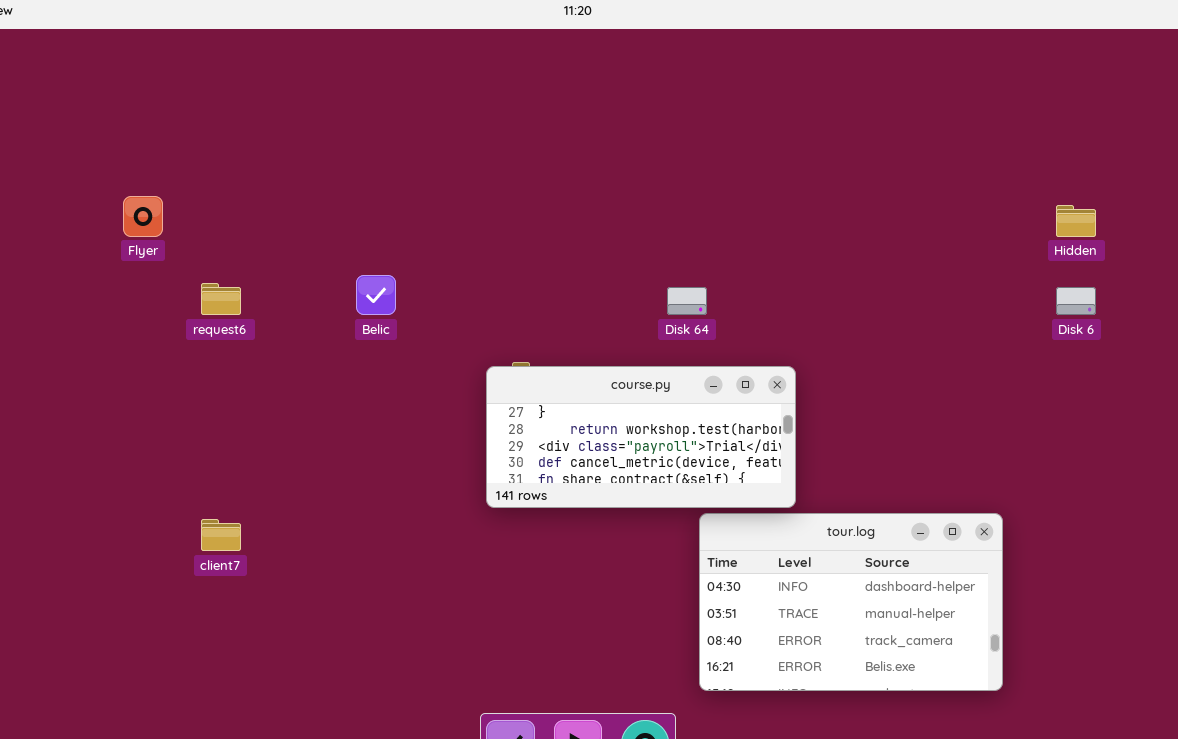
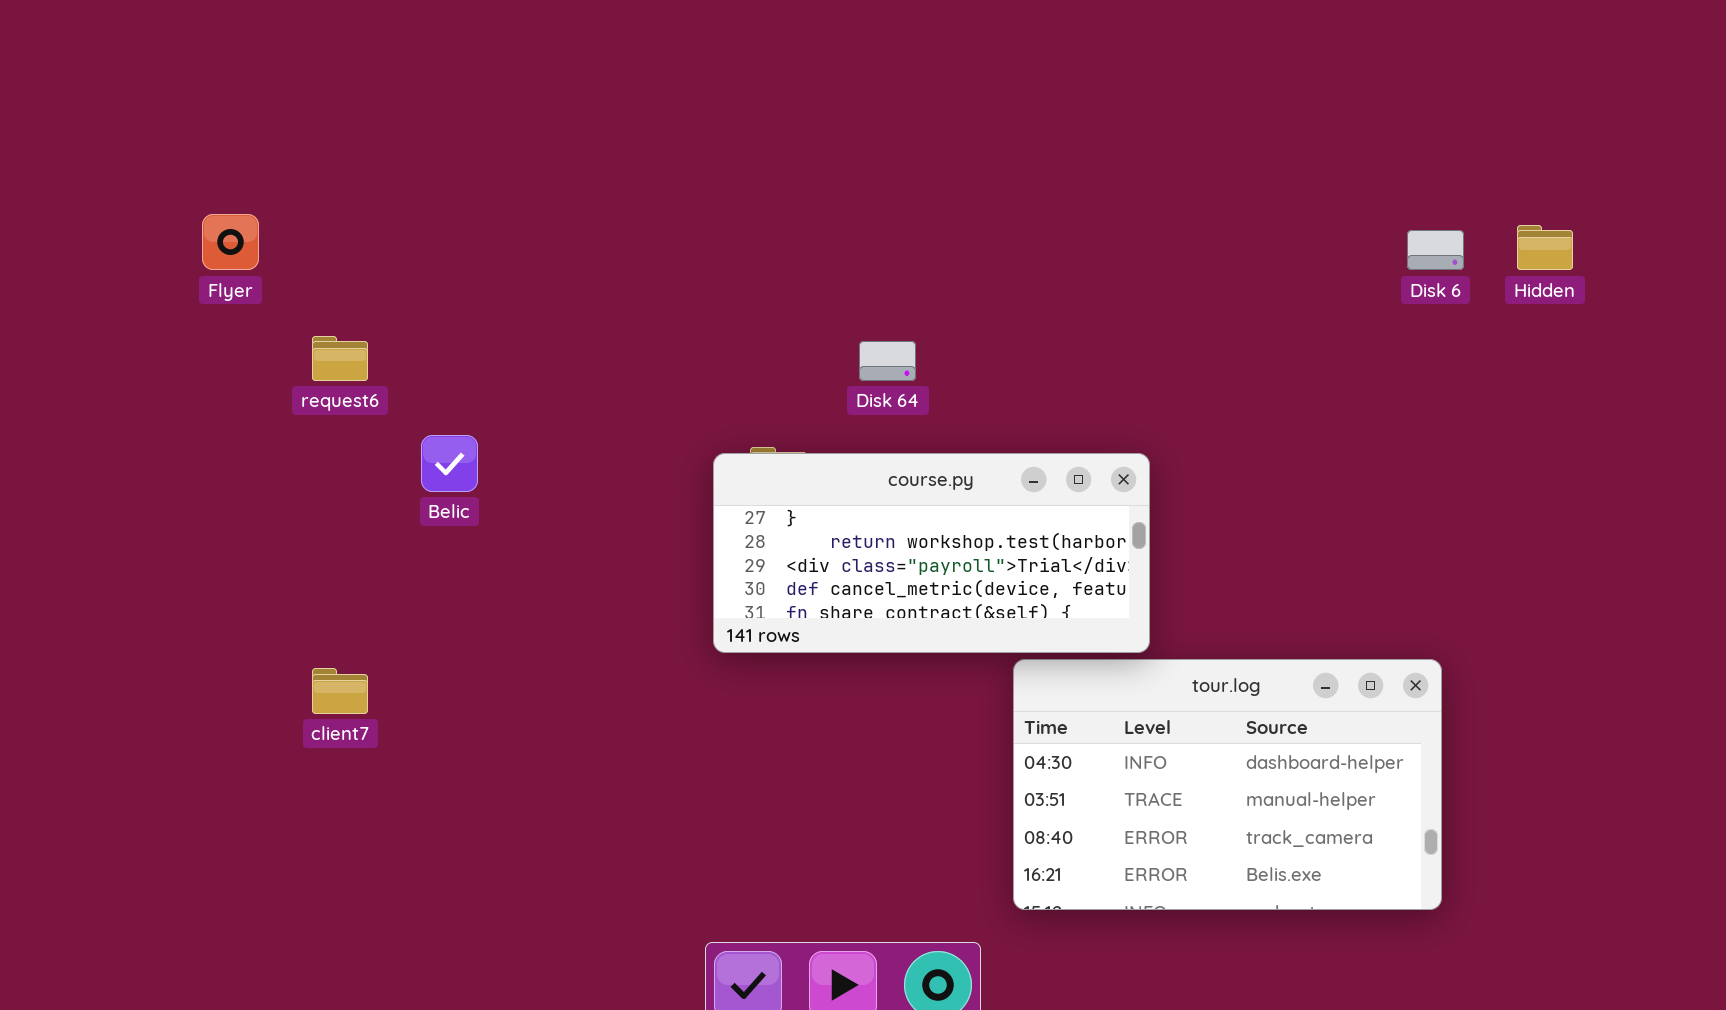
Belic: [356,275,396,315] -> [421,435,478,492], moved
Disk 64: [667,287,707,315] -> [859,341,916,381], moved
Disk 6: [1056,287,1096,315] -> [1407,230,1464,270], moved

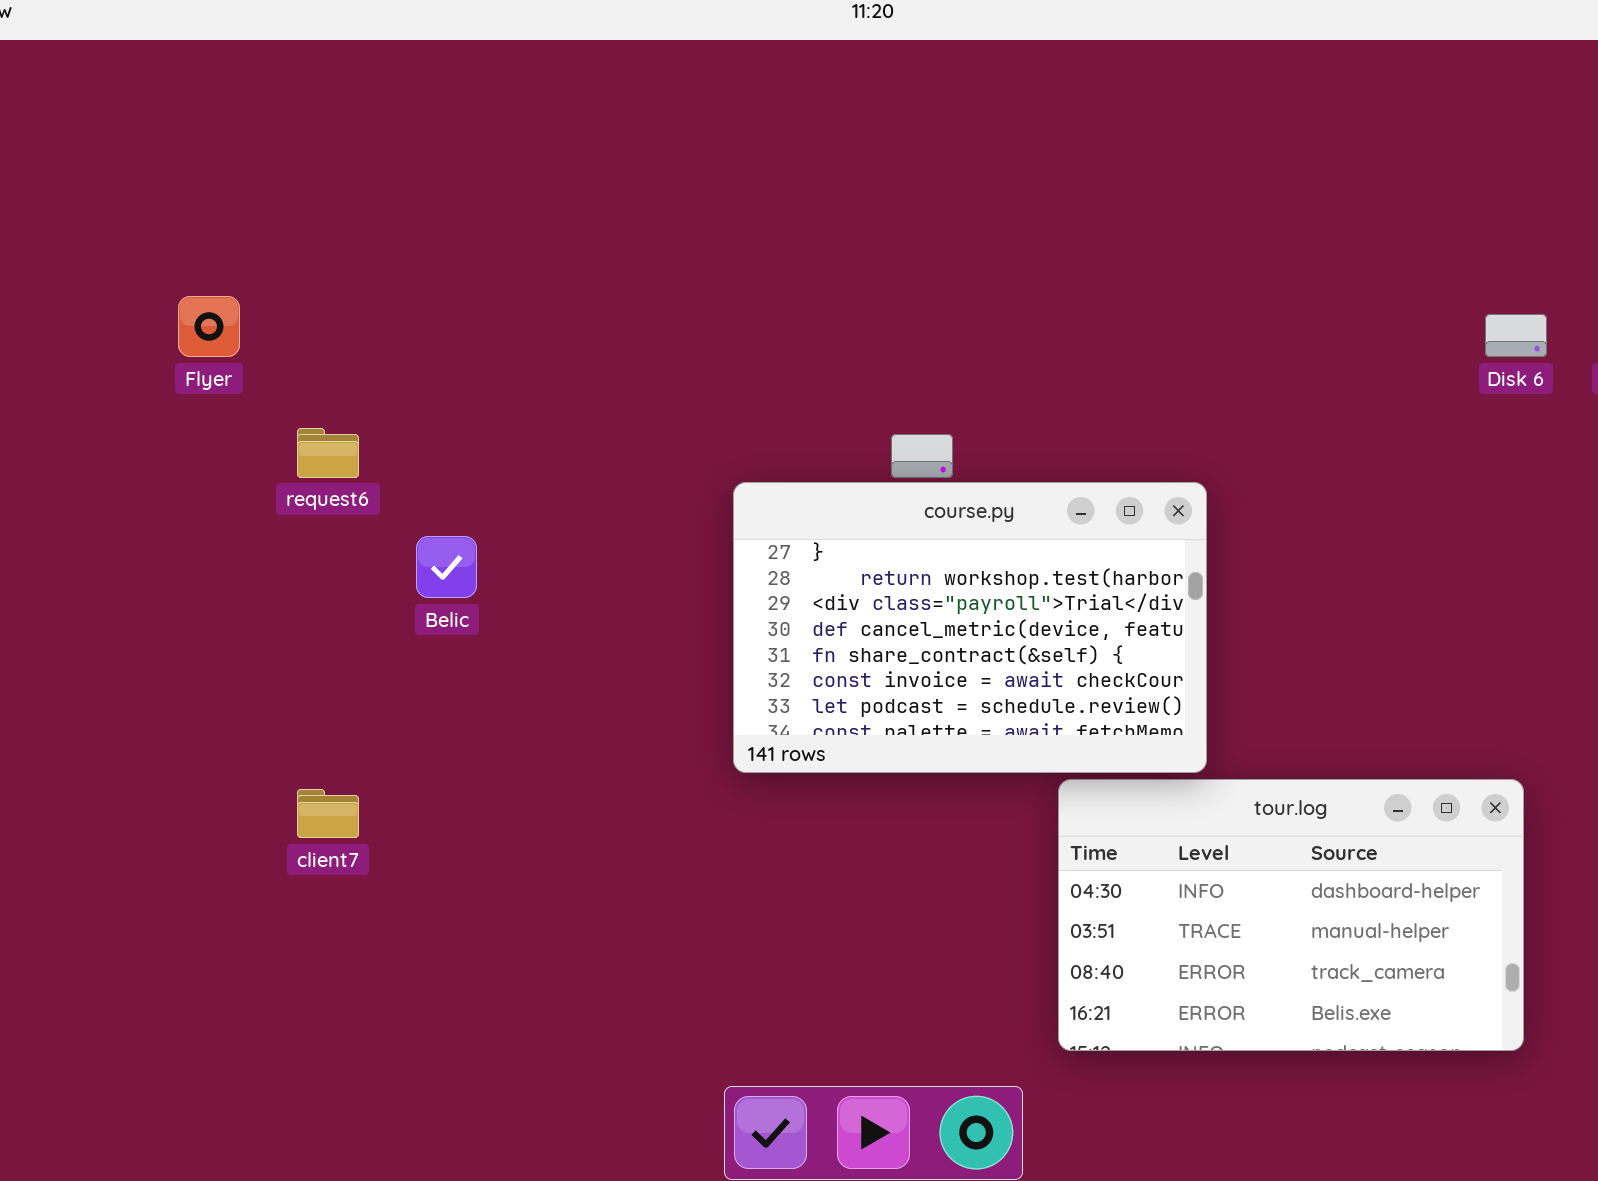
course.py: [713,453,1150,653] -> [733,482,1207,773], resized

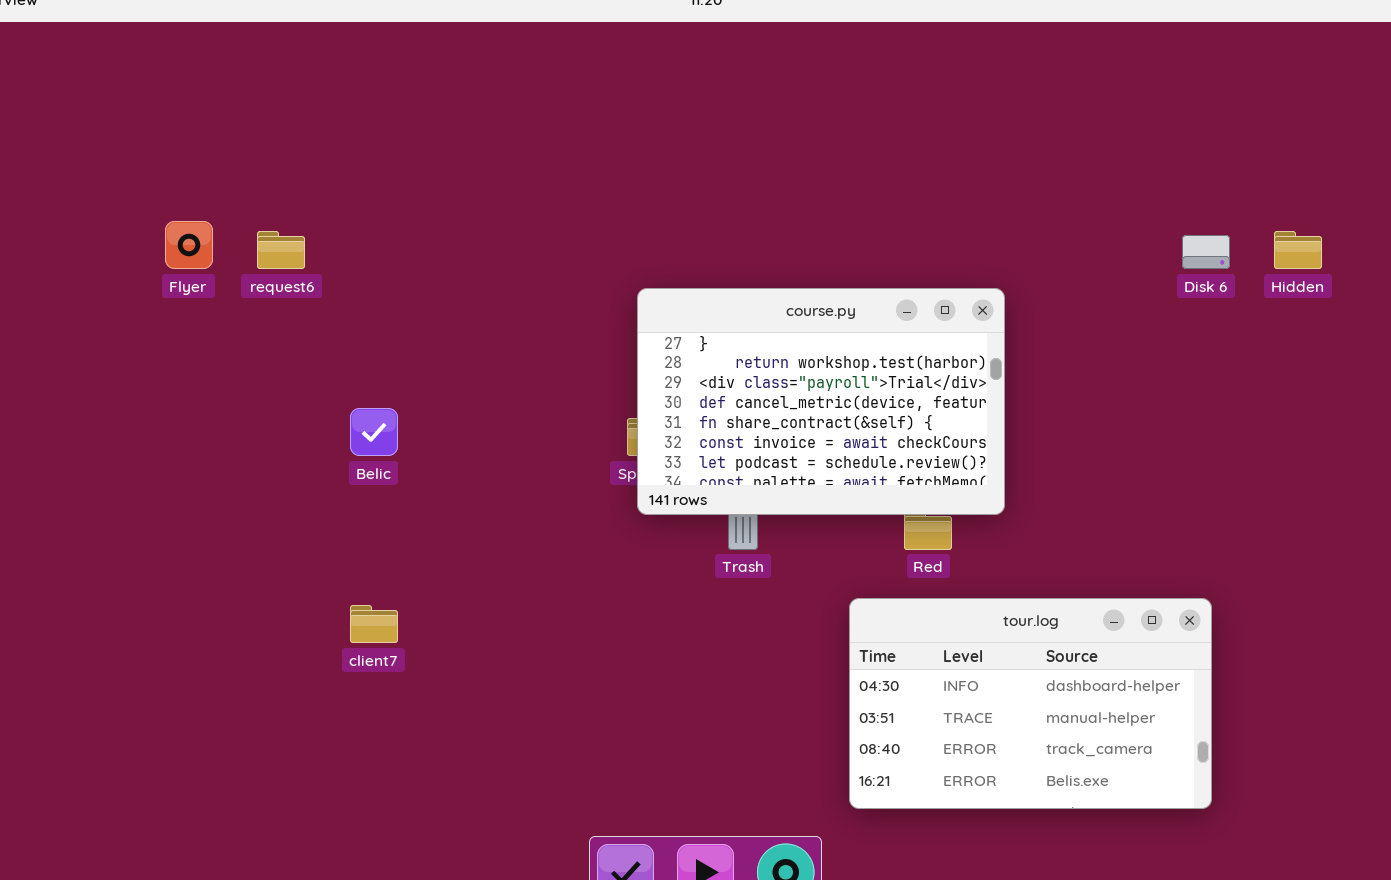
request6: [297,428,359,478] -> [257,231,305,269], moved
course.py: [733,482,1207,773] -> [637,288,1005,515], moved
client7: [297,789,359,838] -> [350,605,398,643], moved

